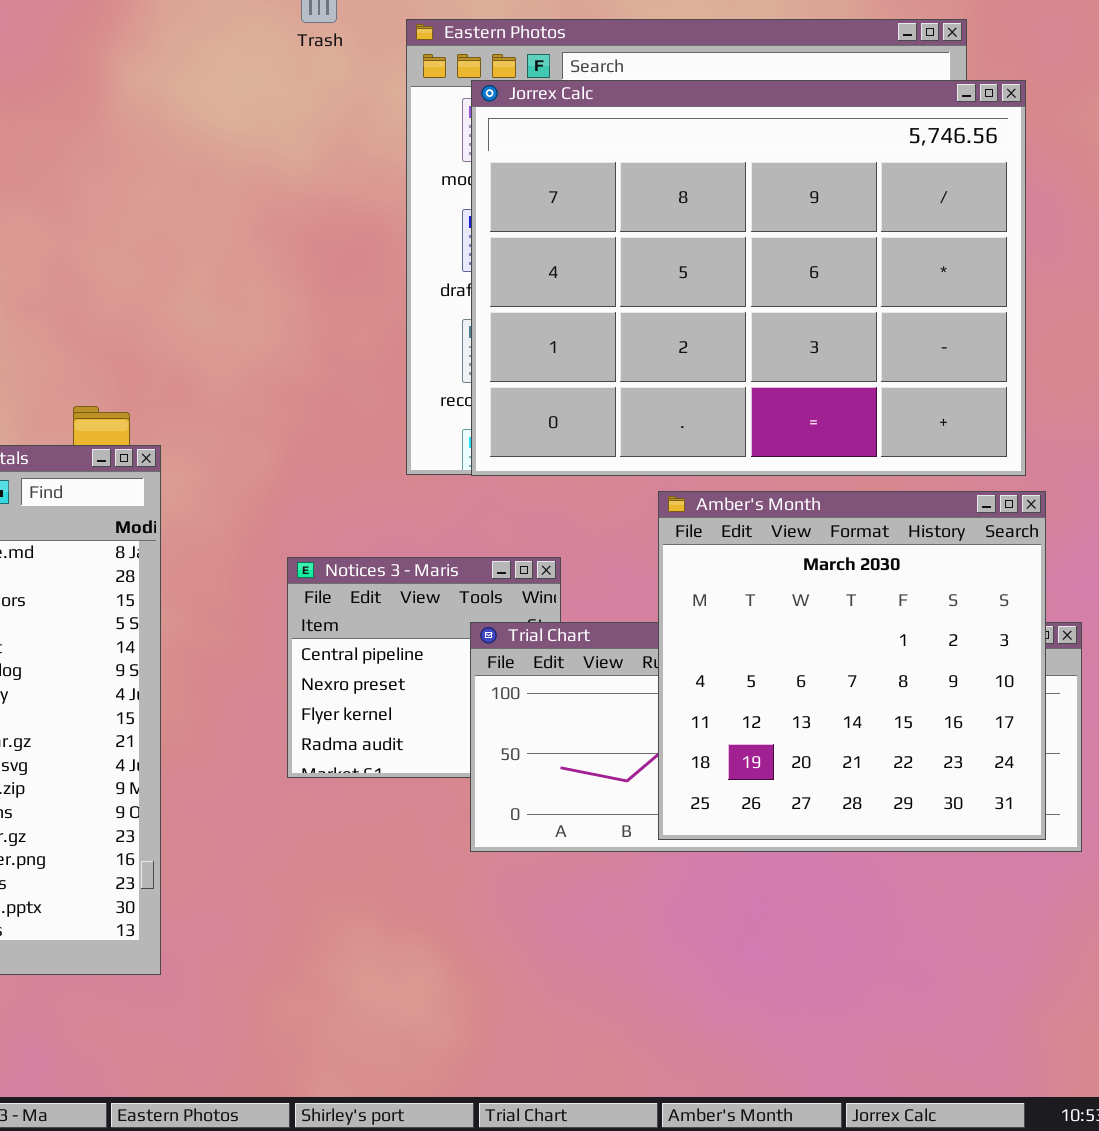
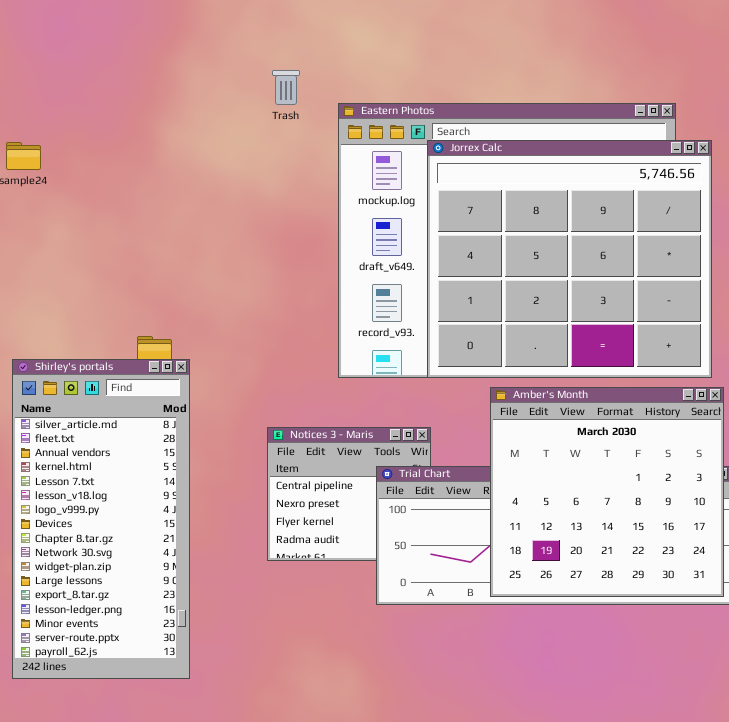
Jorrex Calc: [471,80,1026,476] -> [427,140,712,378], resized

